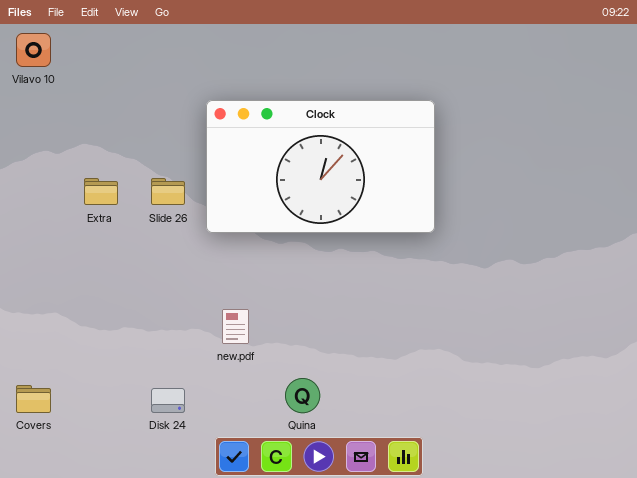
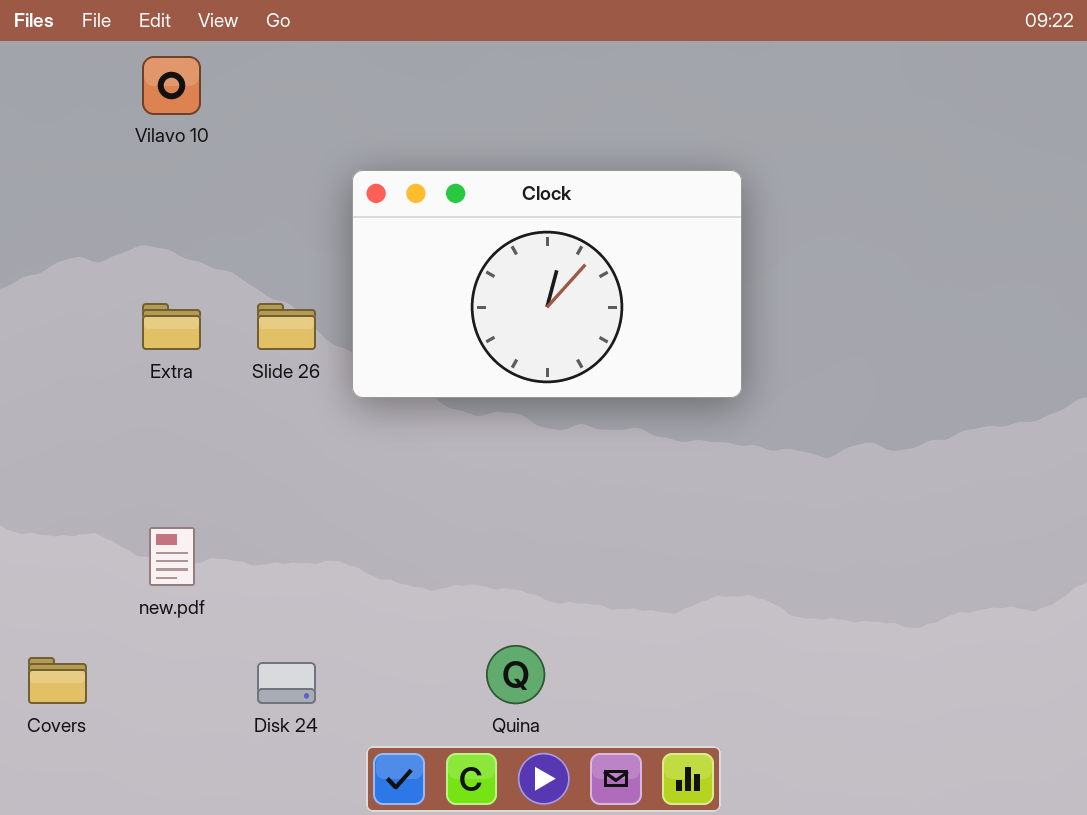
Vilavo 10: [16,33,51,67] -> [142,56,201,115], moved
new.pdf: [222,309,249,344] -> [149,527,195,586], moved

